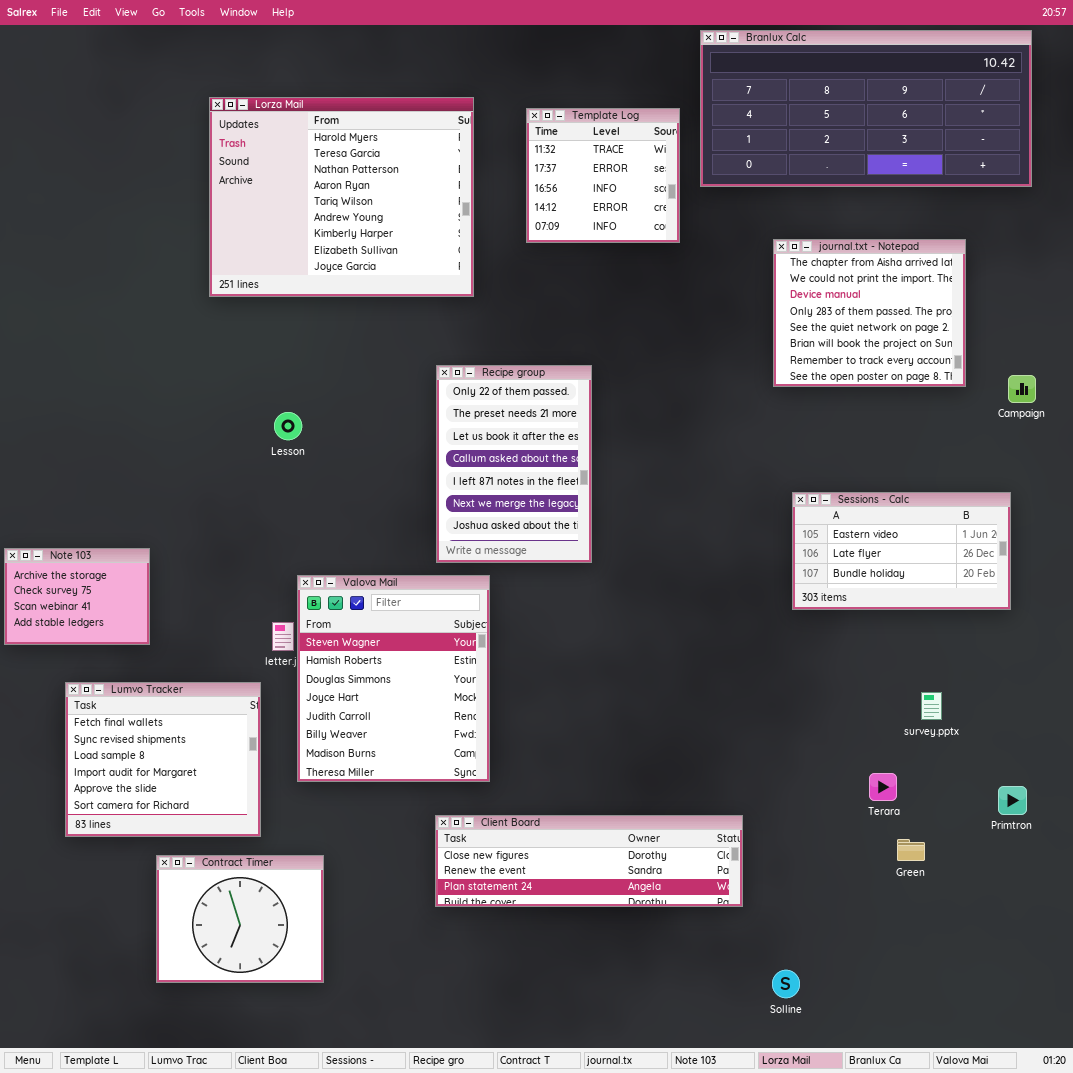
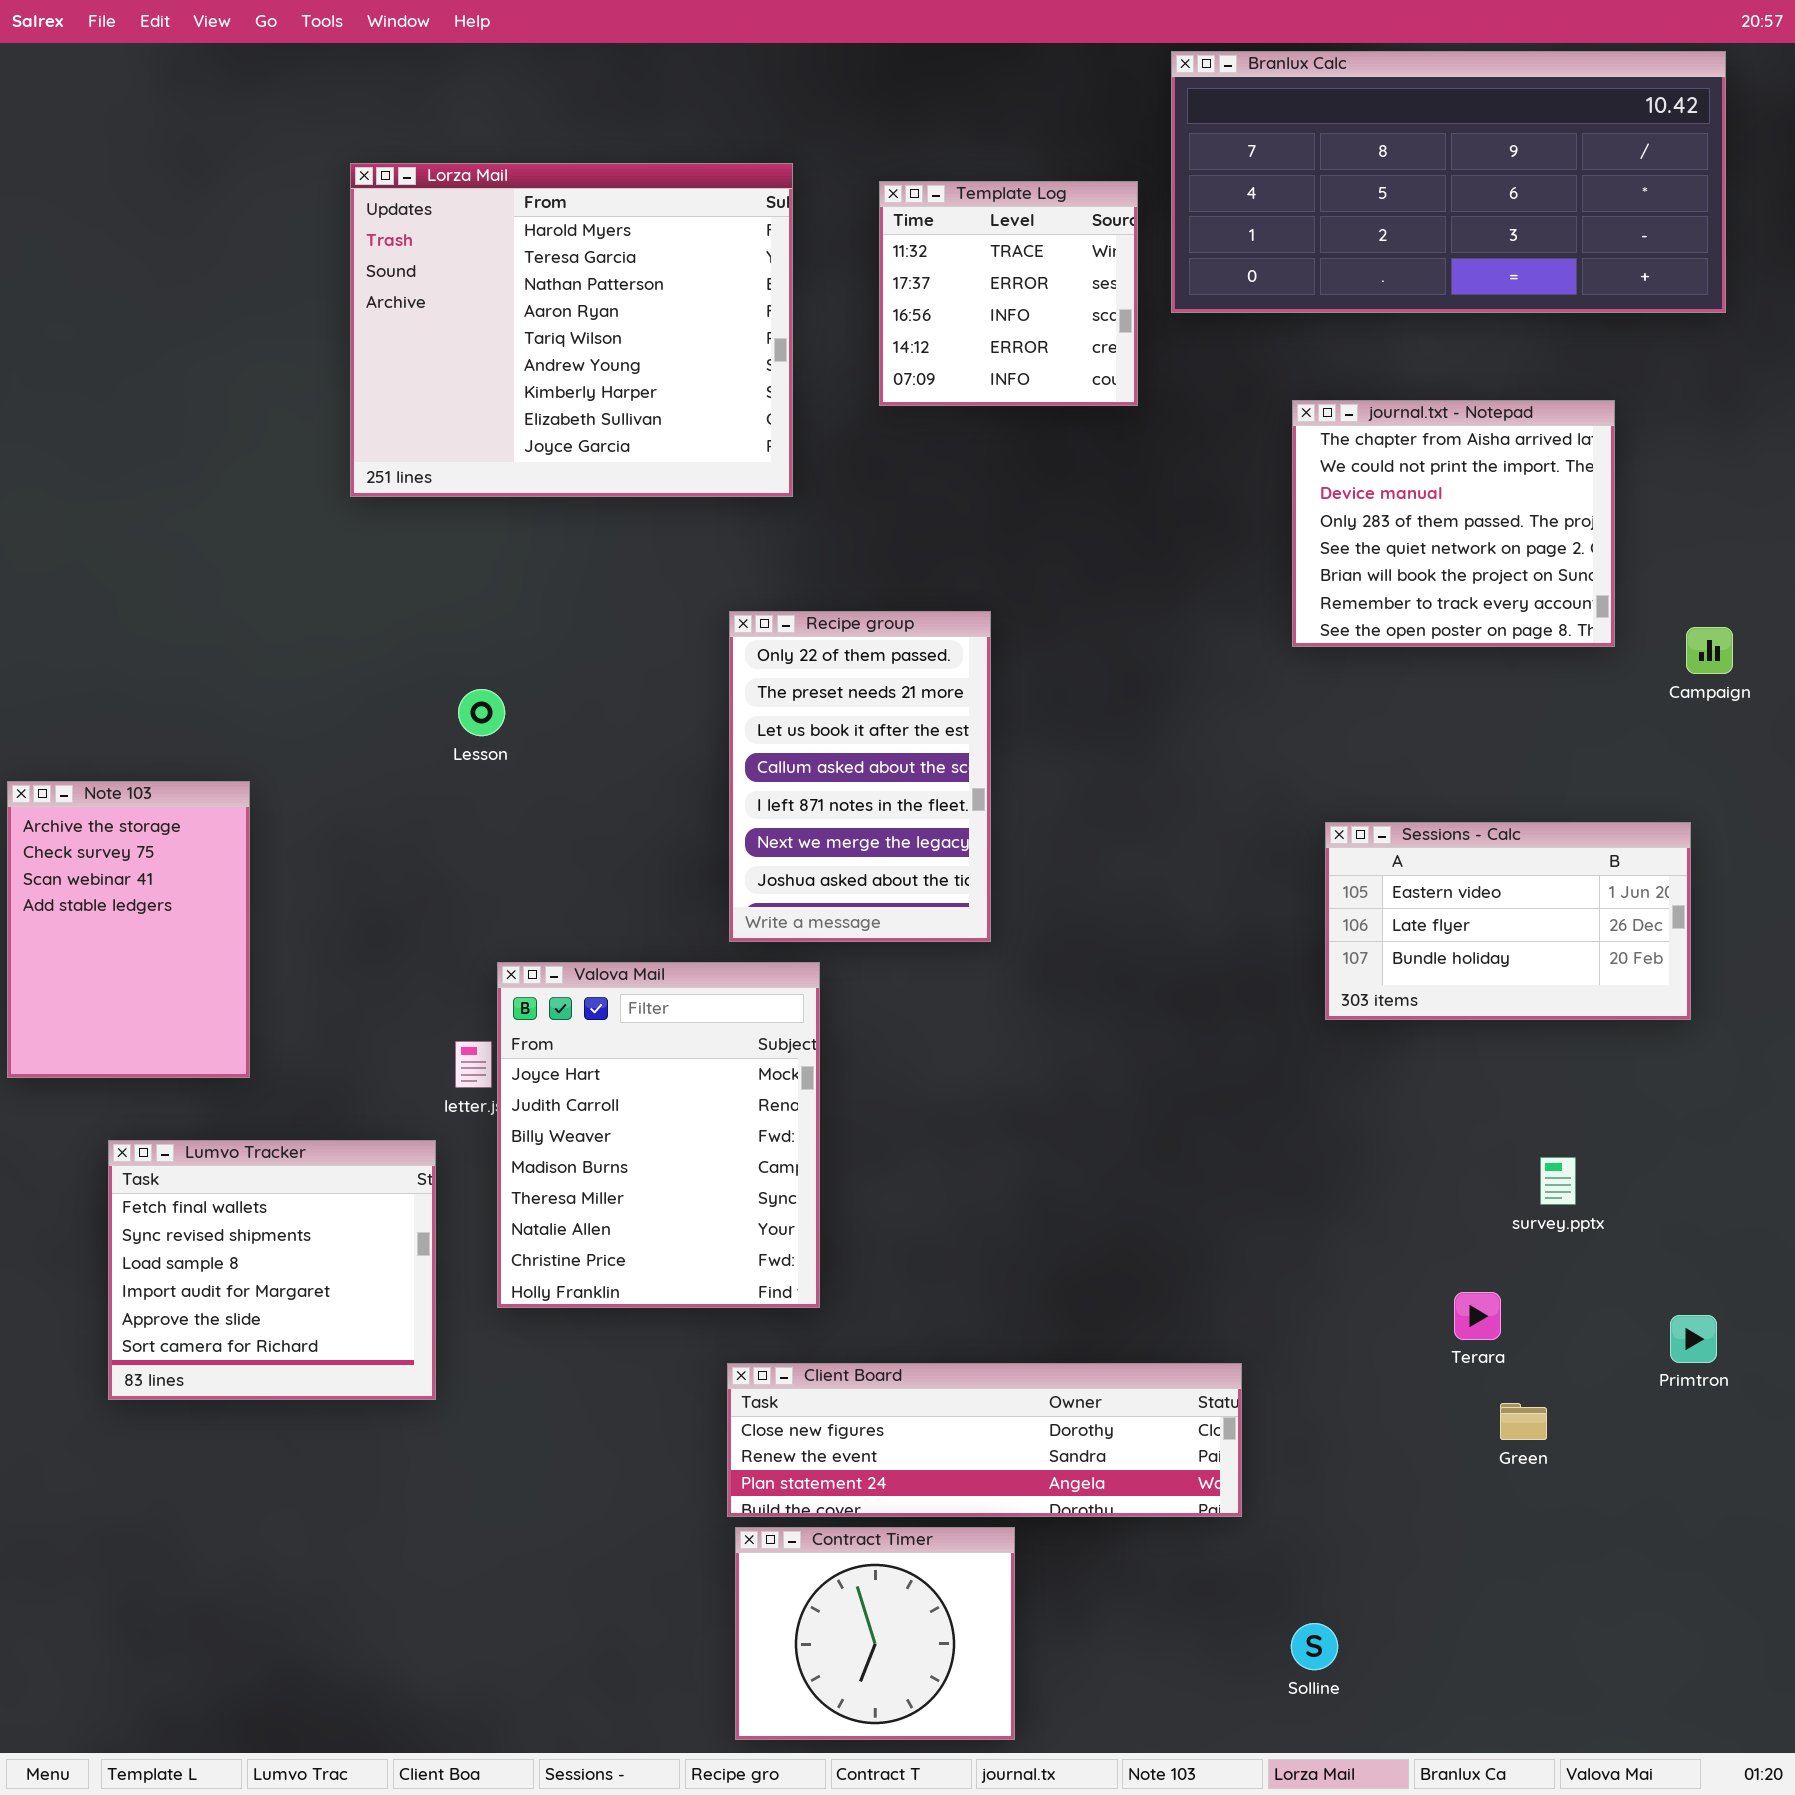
Note 103: [4,548,150,645] -> [7,781,250,1078], resized
Valova Mail: [297,575,490,782] -> [497,962,820,1308], scrolled down 3 rows
Contract Timer: [156,855,324,983] -> [735,1527,1015,1740], moved

